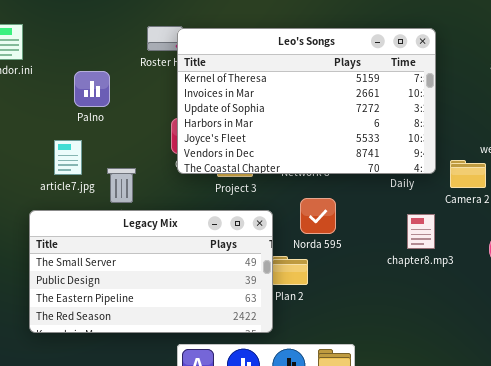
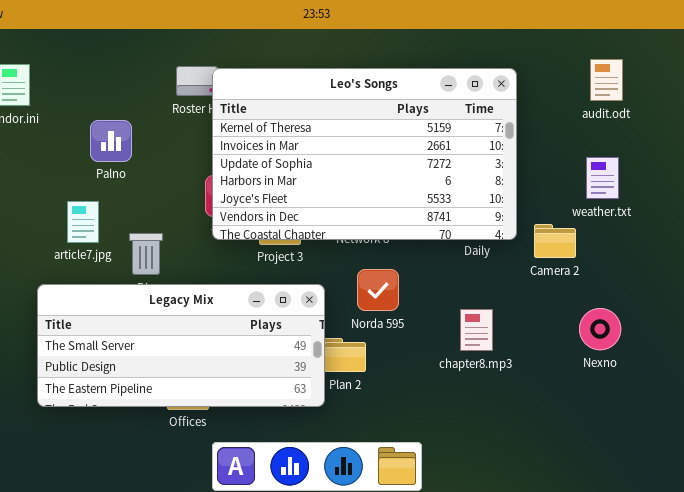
Legacy Mix: [29,210,273,333] -> [37,284,325,407], resized
chapter8.mp3: [407,214,435,249] -> [460,309,493,351], moved

